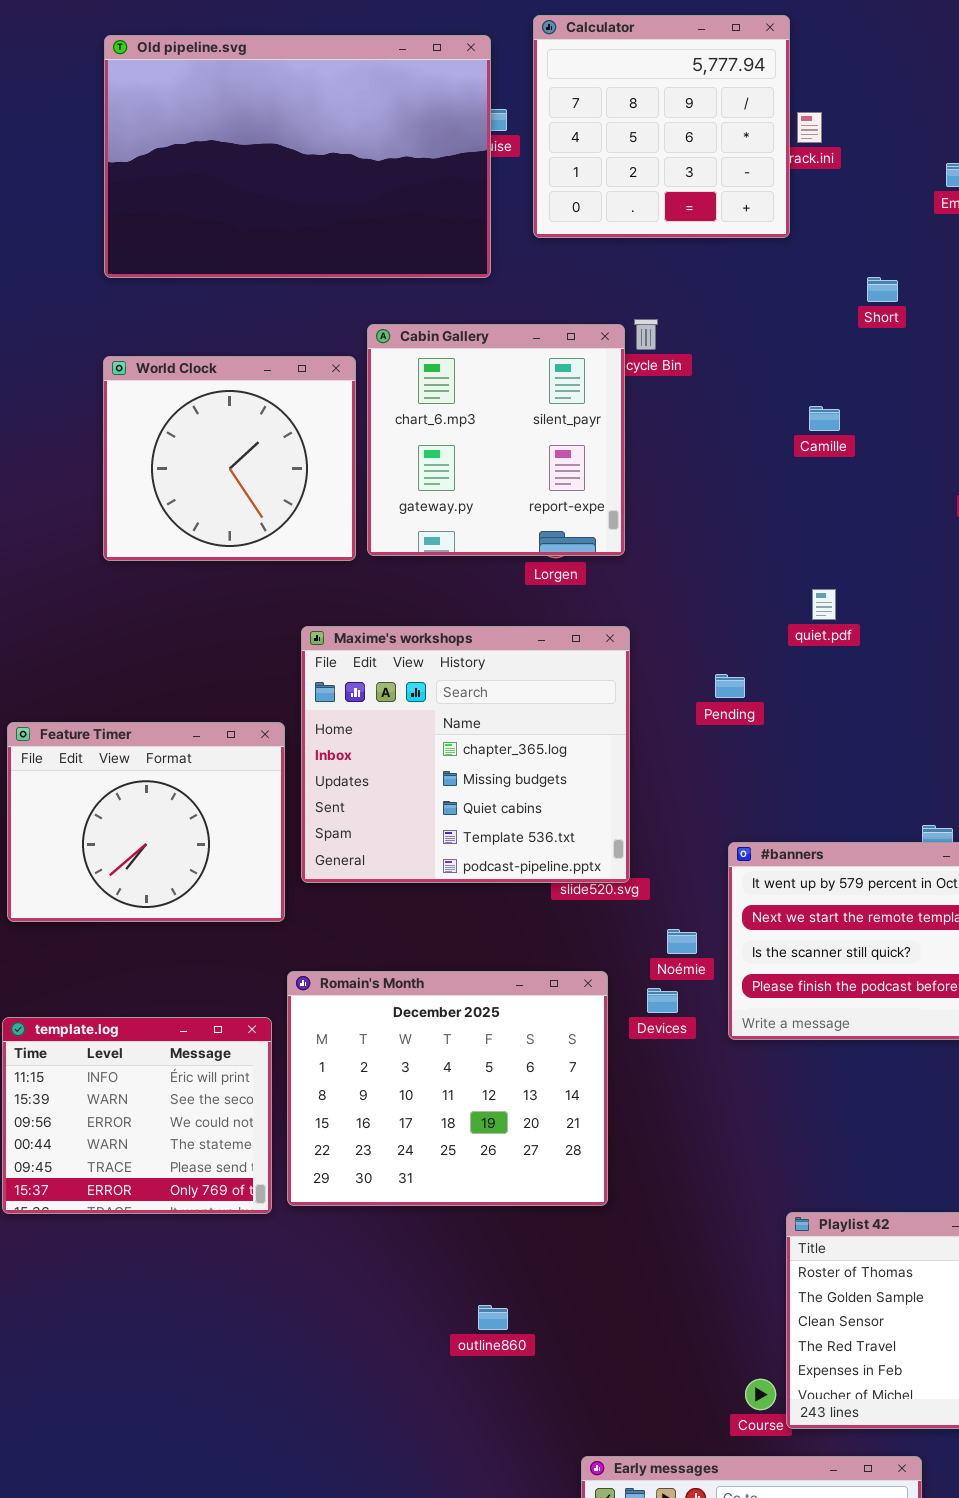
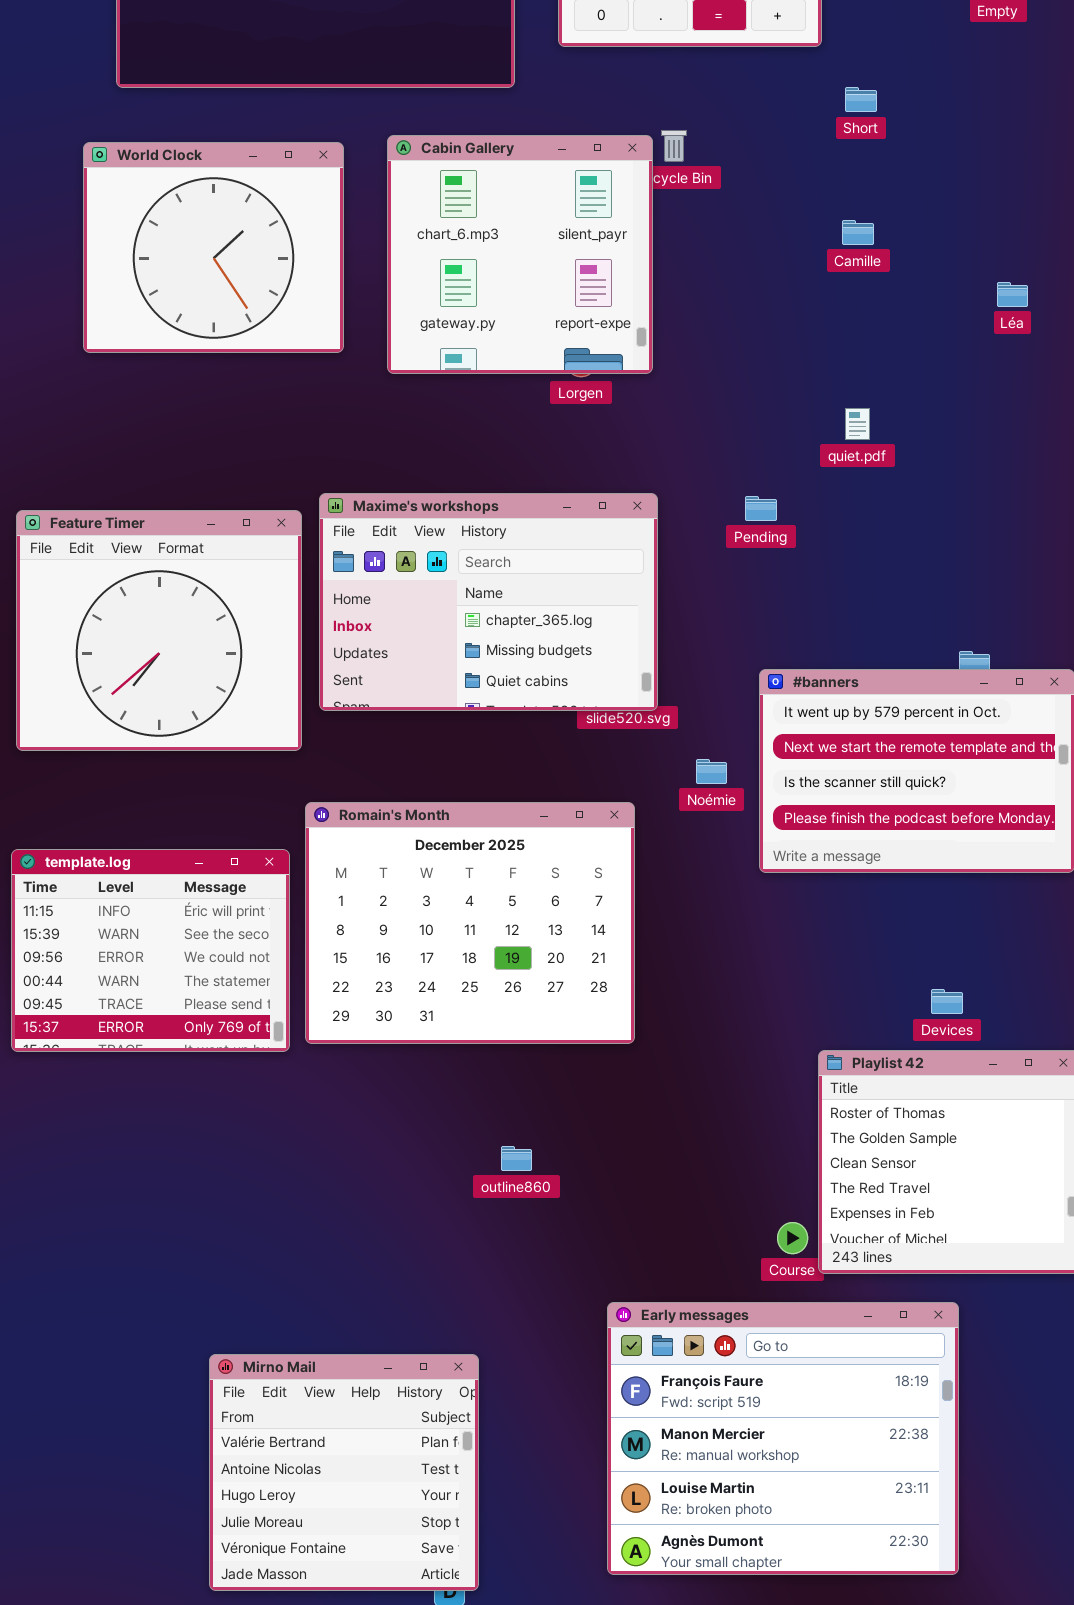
Short: [867,277,898,302] -> [845,87,877,112], moved
World Clock: [103,356,356,561] -> [83,142,344,353], moved
Maxime's workshops: [301,626,630,883] -> [319,493,658,711], resized
Feature Timer: [7,722,285,922] -> [16,510,302,751], resized
Devices: [647,988,678,1013] -> [931,989,963,1014], moved

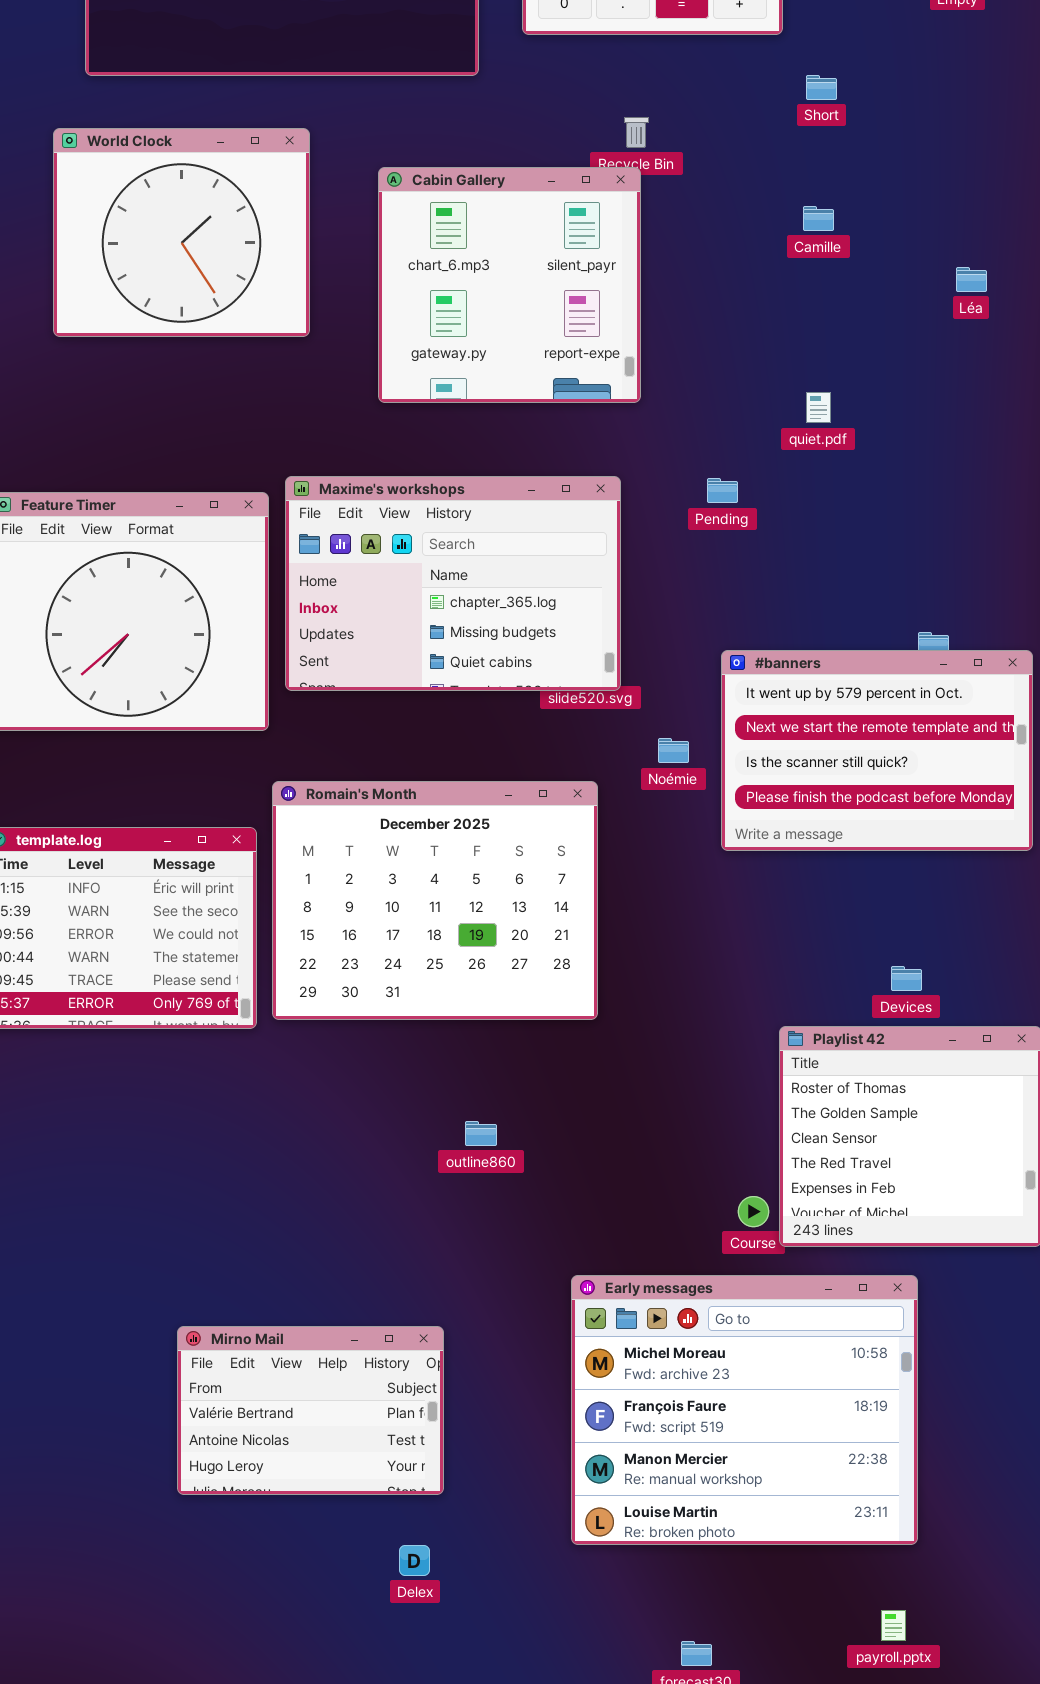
Cabin Gallery: [387,135,653,374] -> [378,167,641,403], moved
Early messages: [607,1302,959,1575] -> [571,1275,918,1545], scrolled up 1 row
Mirno Mail: [209,1354,479,1591] -> [177,1326,444,1495], resized

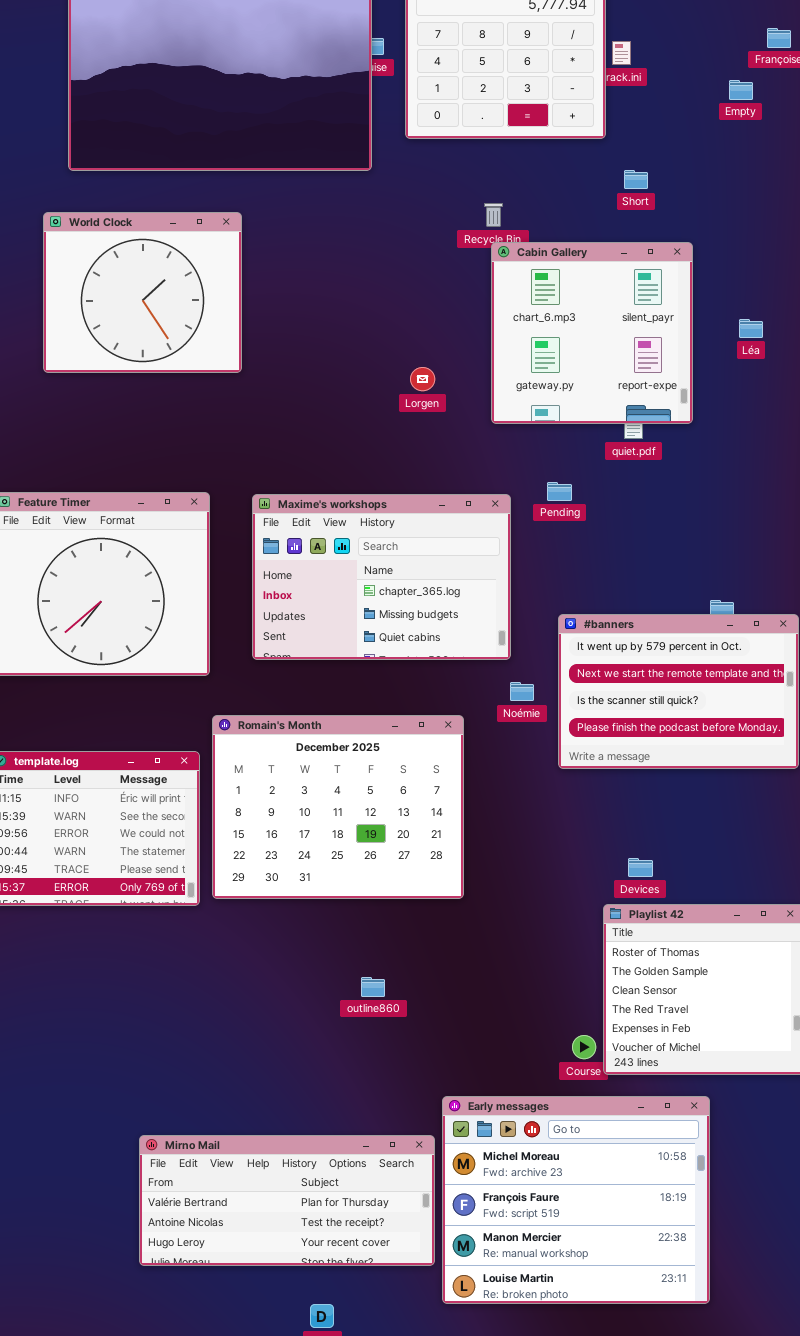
Cabin Gallery: [378,167,641,403] -> [491,242,693,424], moved
Maxime's workshops: [285,476,621,691] -> [252,494,511,660], moved
Devices: [891,966,922,991] -> [628,858,653,877], moved
Mirno Mail: [177,1326,444,1495] -> [139,1135,435,1266], resized

